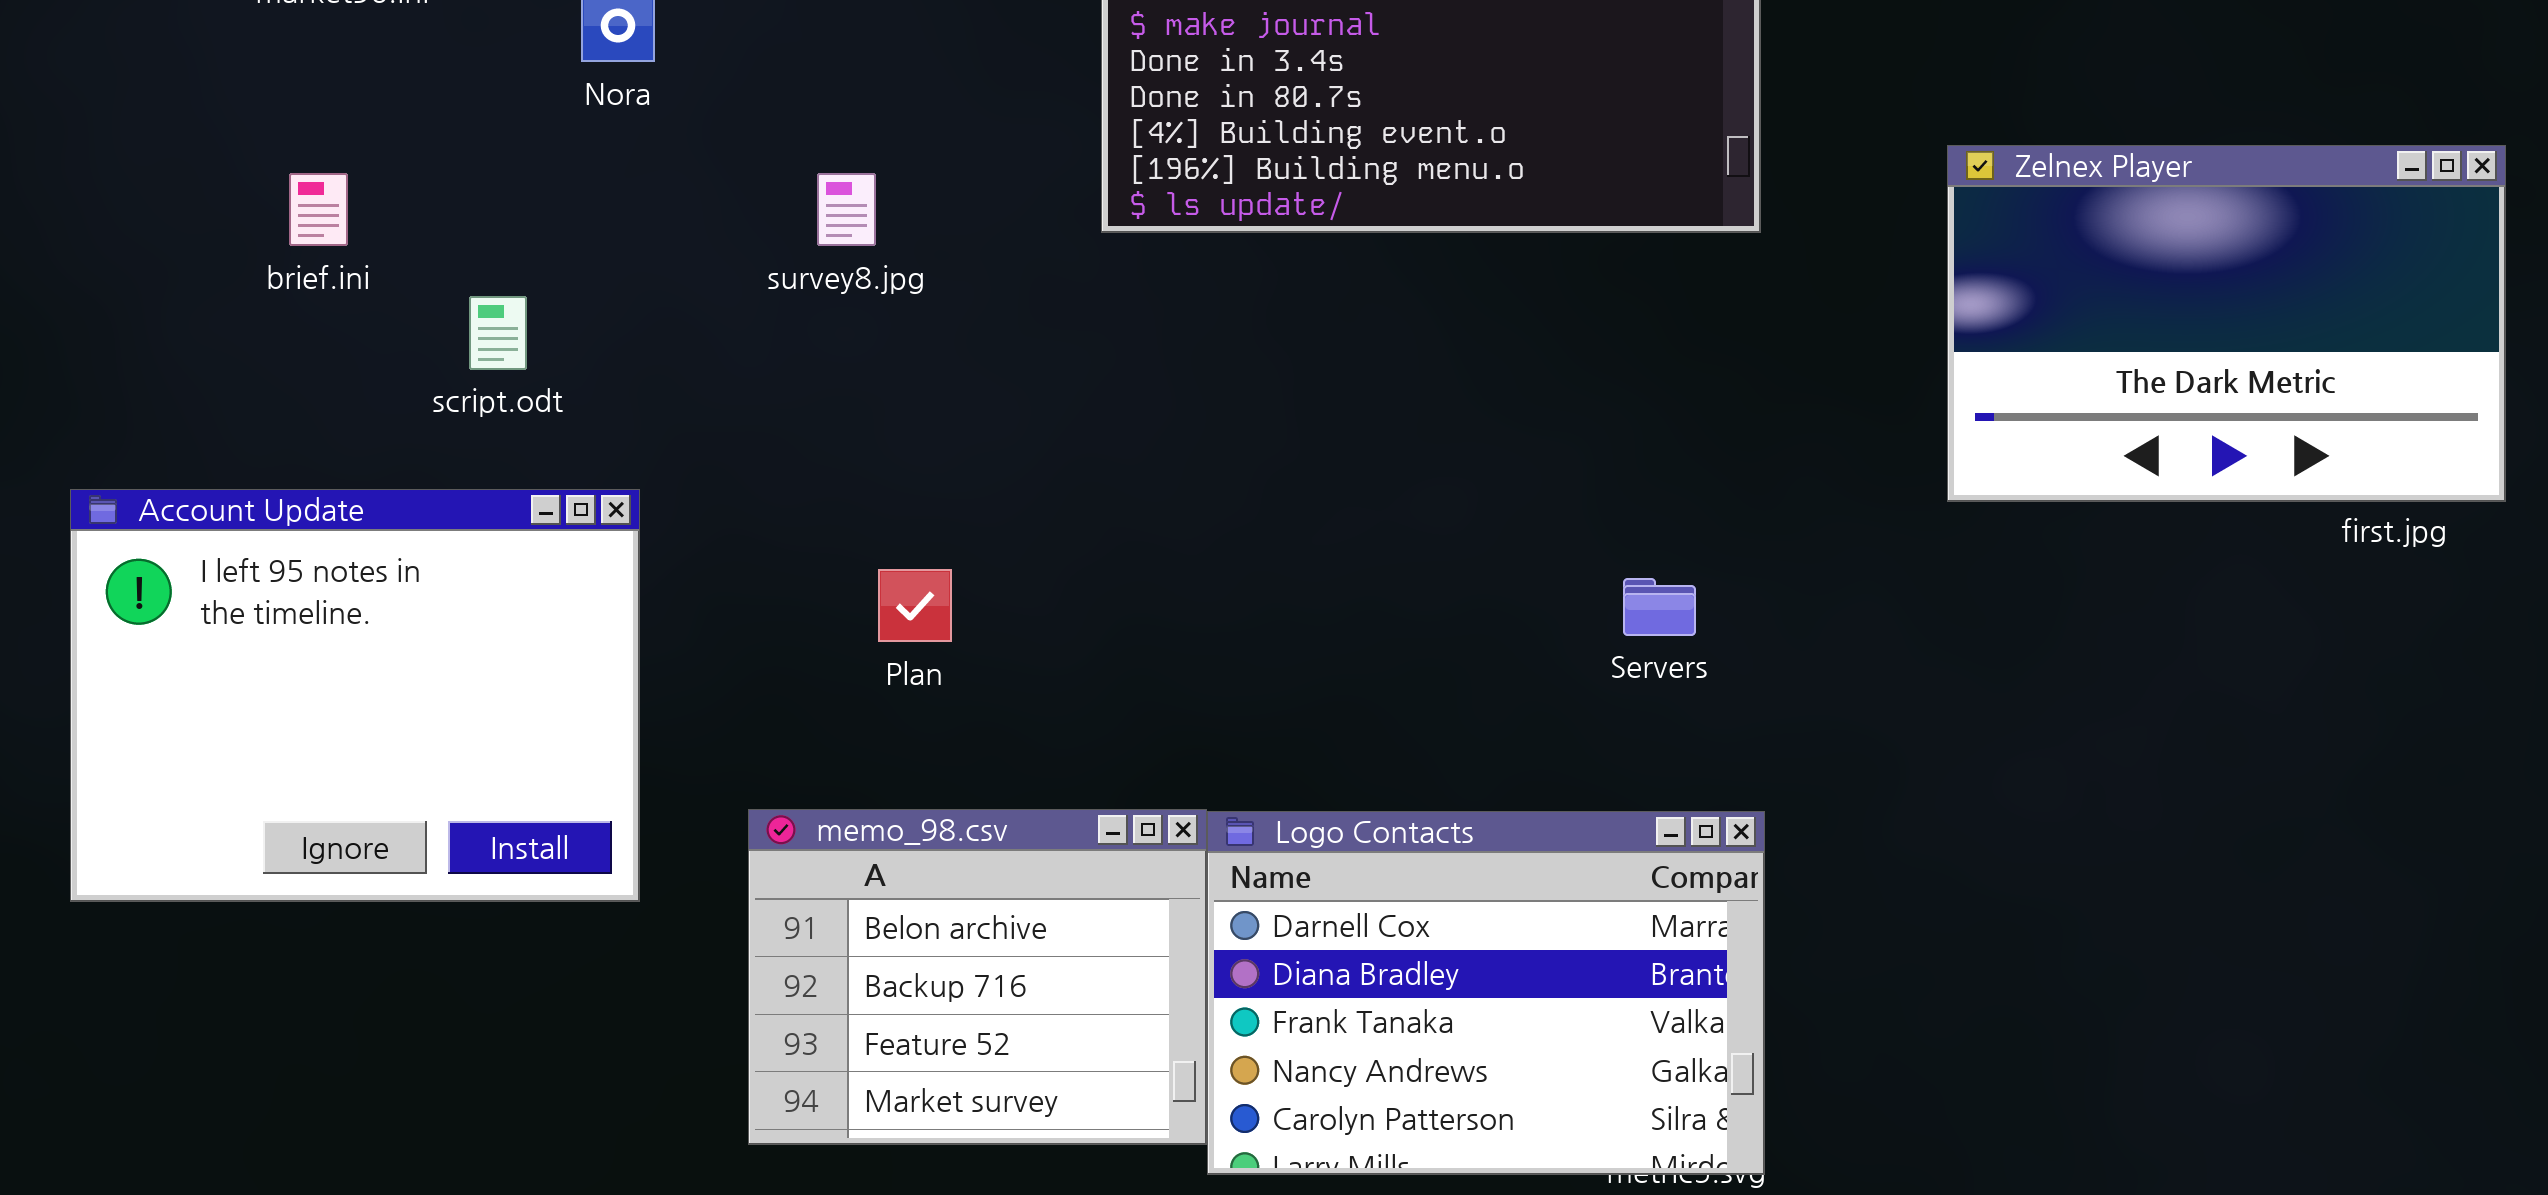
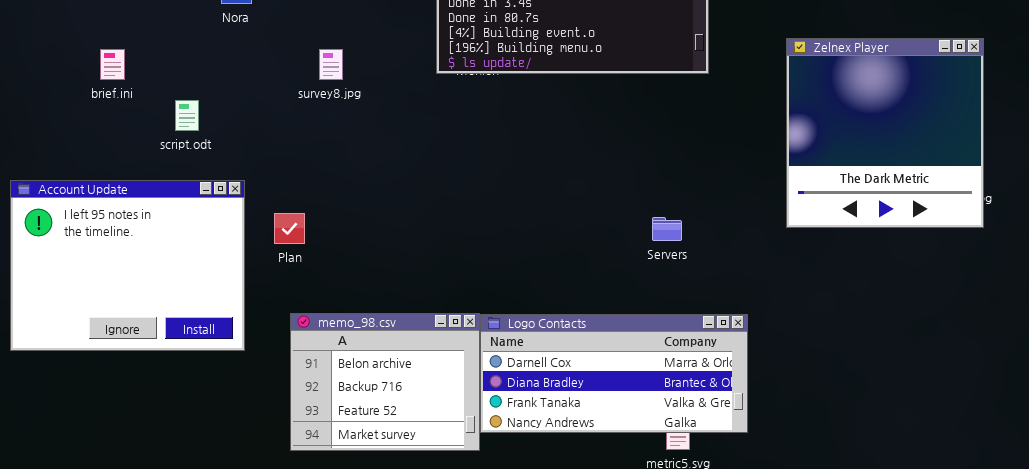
Zelnex Player: [1947,145,2506,502] -> [786,38,984,228], resized
Plan: [878,569,952,642] -> [274,213,305,244], moved
Logo Contacts: [1207,811,1765,1175] -> [480,314,748,433], resized

